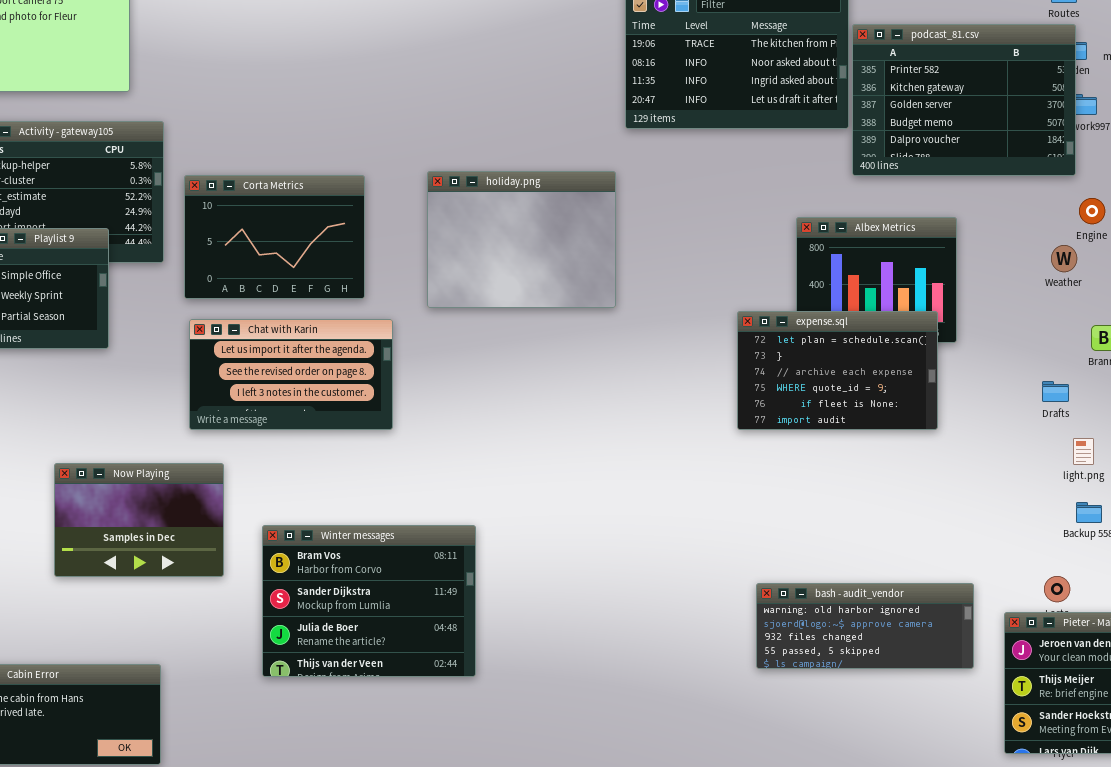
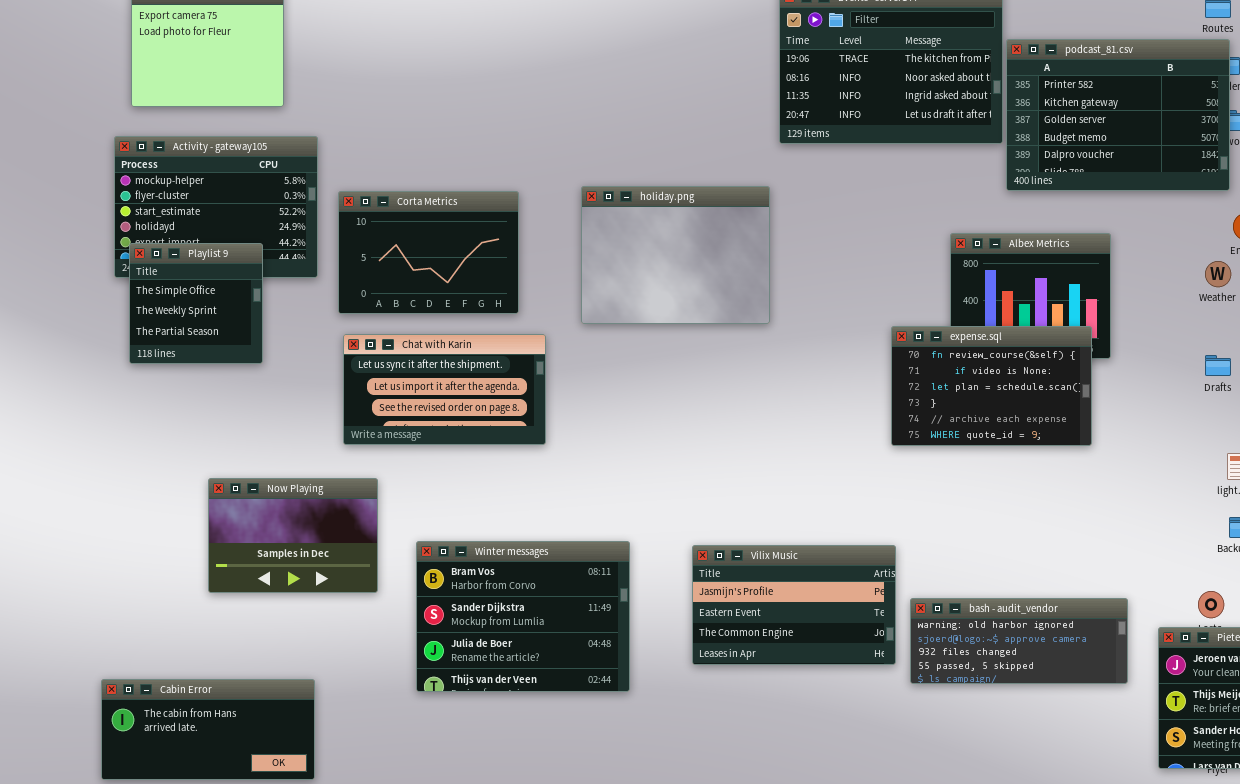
expense.sql: [737,311,938,430] -> [891,326,1092,446], scrolled up 2 rows
Chat with Karin: [189,319,393,430] -> [343,334,546,445], scrolled up 1 row
Drafts: [1042,381,1069,402] -> [1205,355,1231,376], moved
Vilix Music: none -> [692,545,896,665], opened

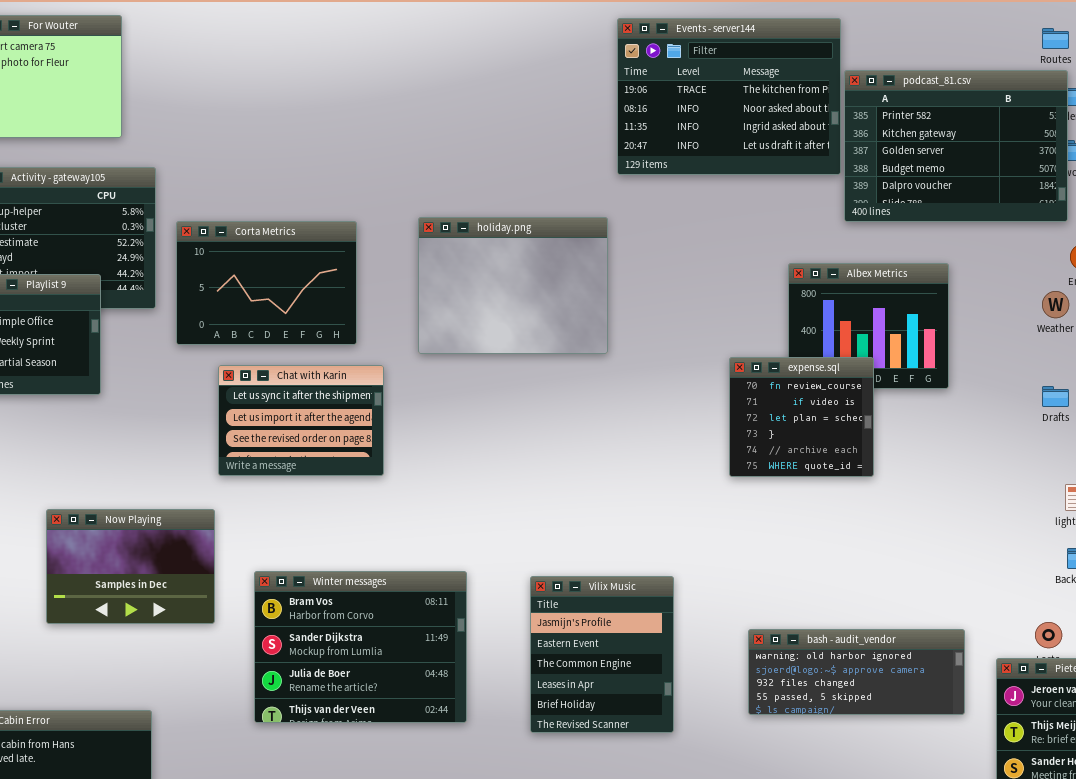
expense.sql: [891,326,1092,446] -> [729,357,874,477], resized
Chat with Karin: [343,334,546,445] -> [218,365,384,476], resized
Vilix Music: [692,545,896,665] -> [530,576,674,733], resized

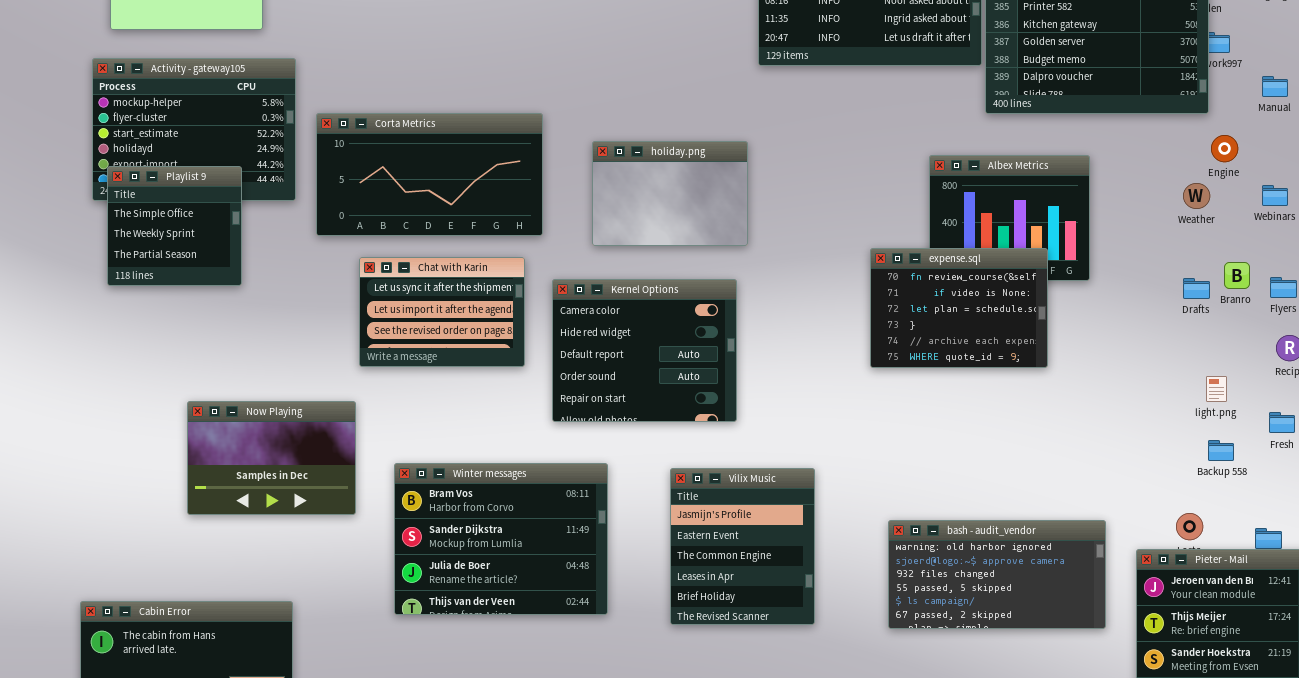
holiday.png: [418,217,608,354] -> [592,141,748,246], resized
Corta Metrics: [176,221,357,345] -> [316,113,543,236], resized
expense.sql: [729,357,874,477] -> [870,248,1048,368], resized
Kernel Options: none -> [552,279,737,422], opened
bash - audit_vendor: [748,629,965,715] -> [888,520,1106,629], resized

